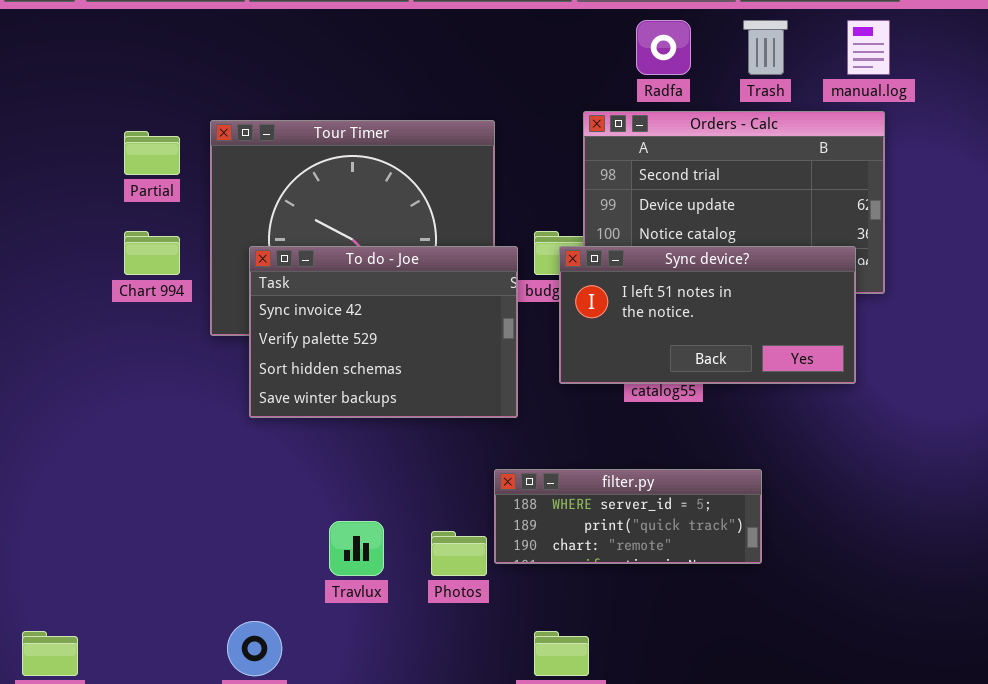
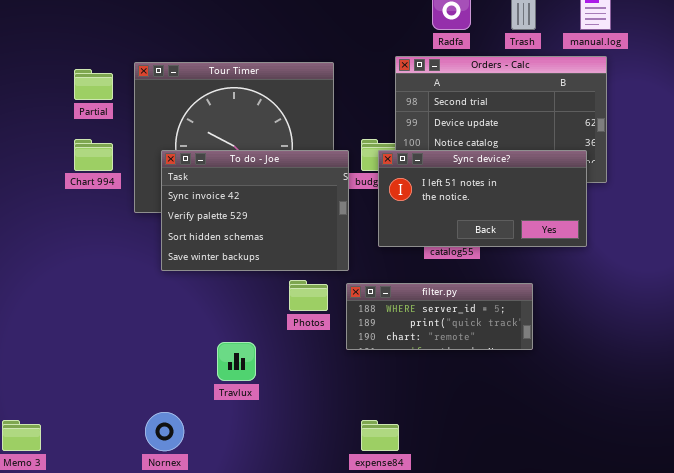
filter.py: [494,469,762,564] -> [346,283,533,350], moved
Photos: [431,531,487,576] -> [289,280,328,311], moved

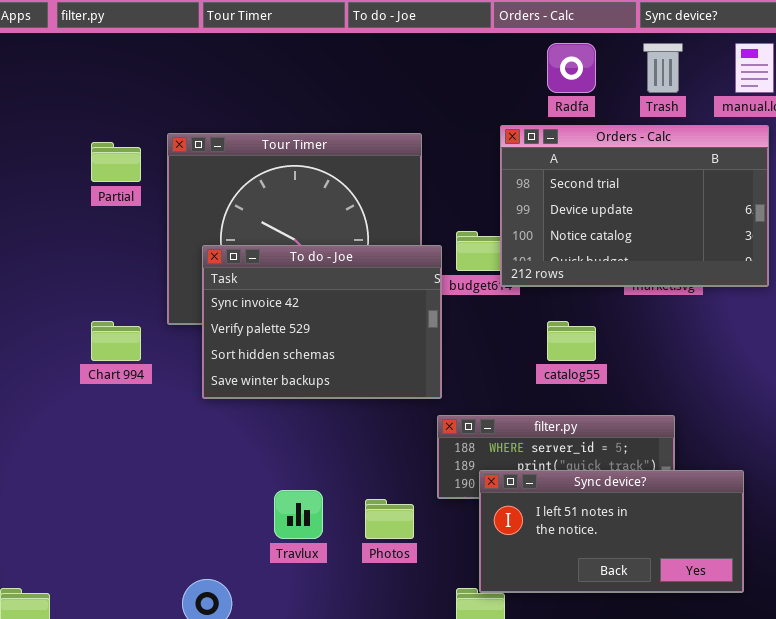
Chart 994: [74,139,113,171] -> [91,321,141,361], moved
Sync device?: [378,150,587,247] -> [479,470,744,593], moved
Photos: [289,280,328,311] -> [365,499,414,539], moved

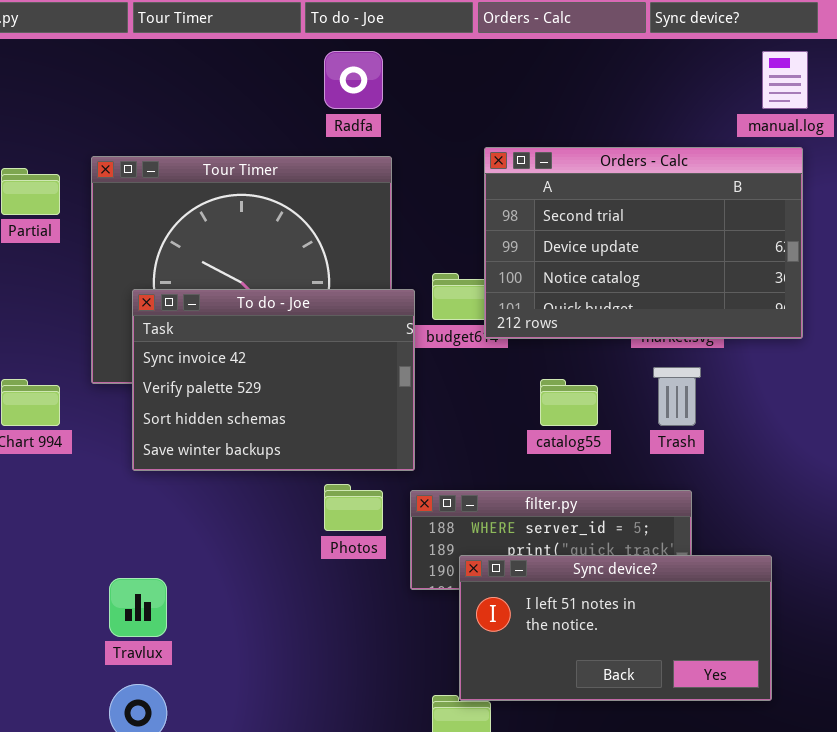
Radfa: [547,43,596,93] -> [324,51,383,109], moved
Trash: [643,43,683,93] -> [653,367,701,426], moved
Travlux: [274,490,323,539] -> [109,578,167,637], moved
Photos: [365,499,414,539] -> [324,484,383,531], moved

